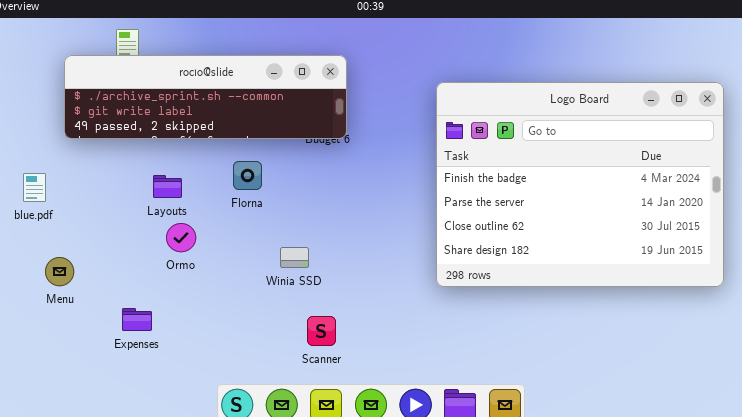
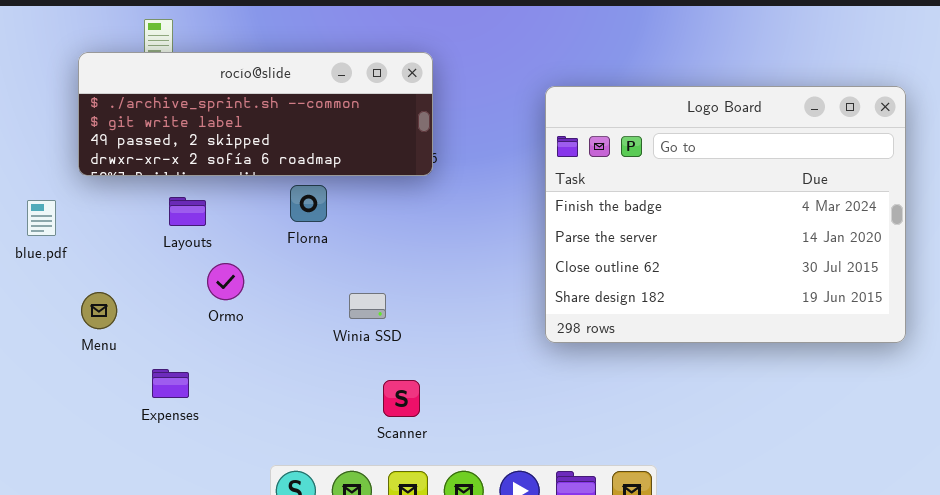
rocío@slide: [64,55,347,139] -> [78,52,433,176], resized
Layouts: [153,175,182,198] -> [169,197,206,226], moved
Menu: [45,257,74,286] -> [81,292,117,329], moved

